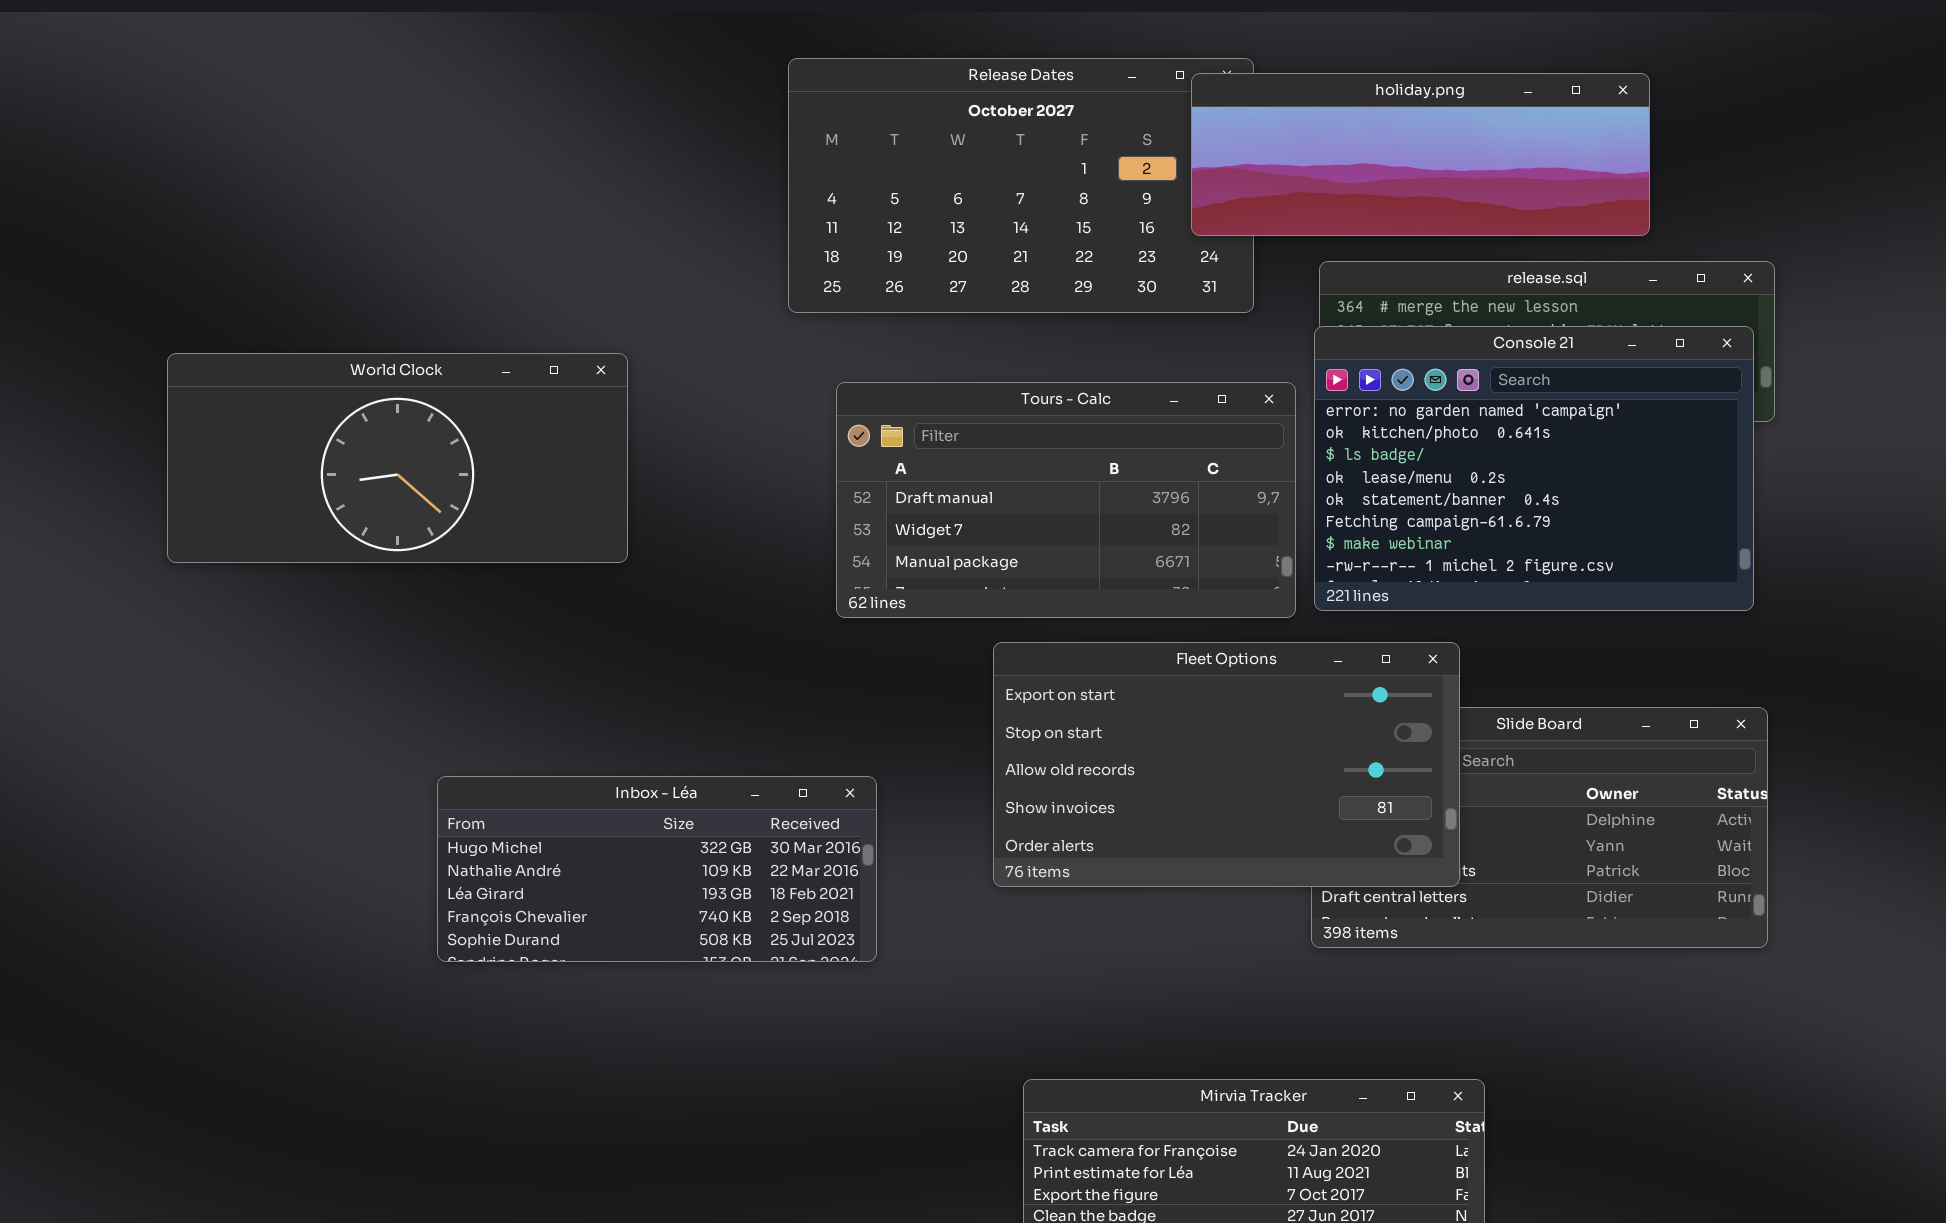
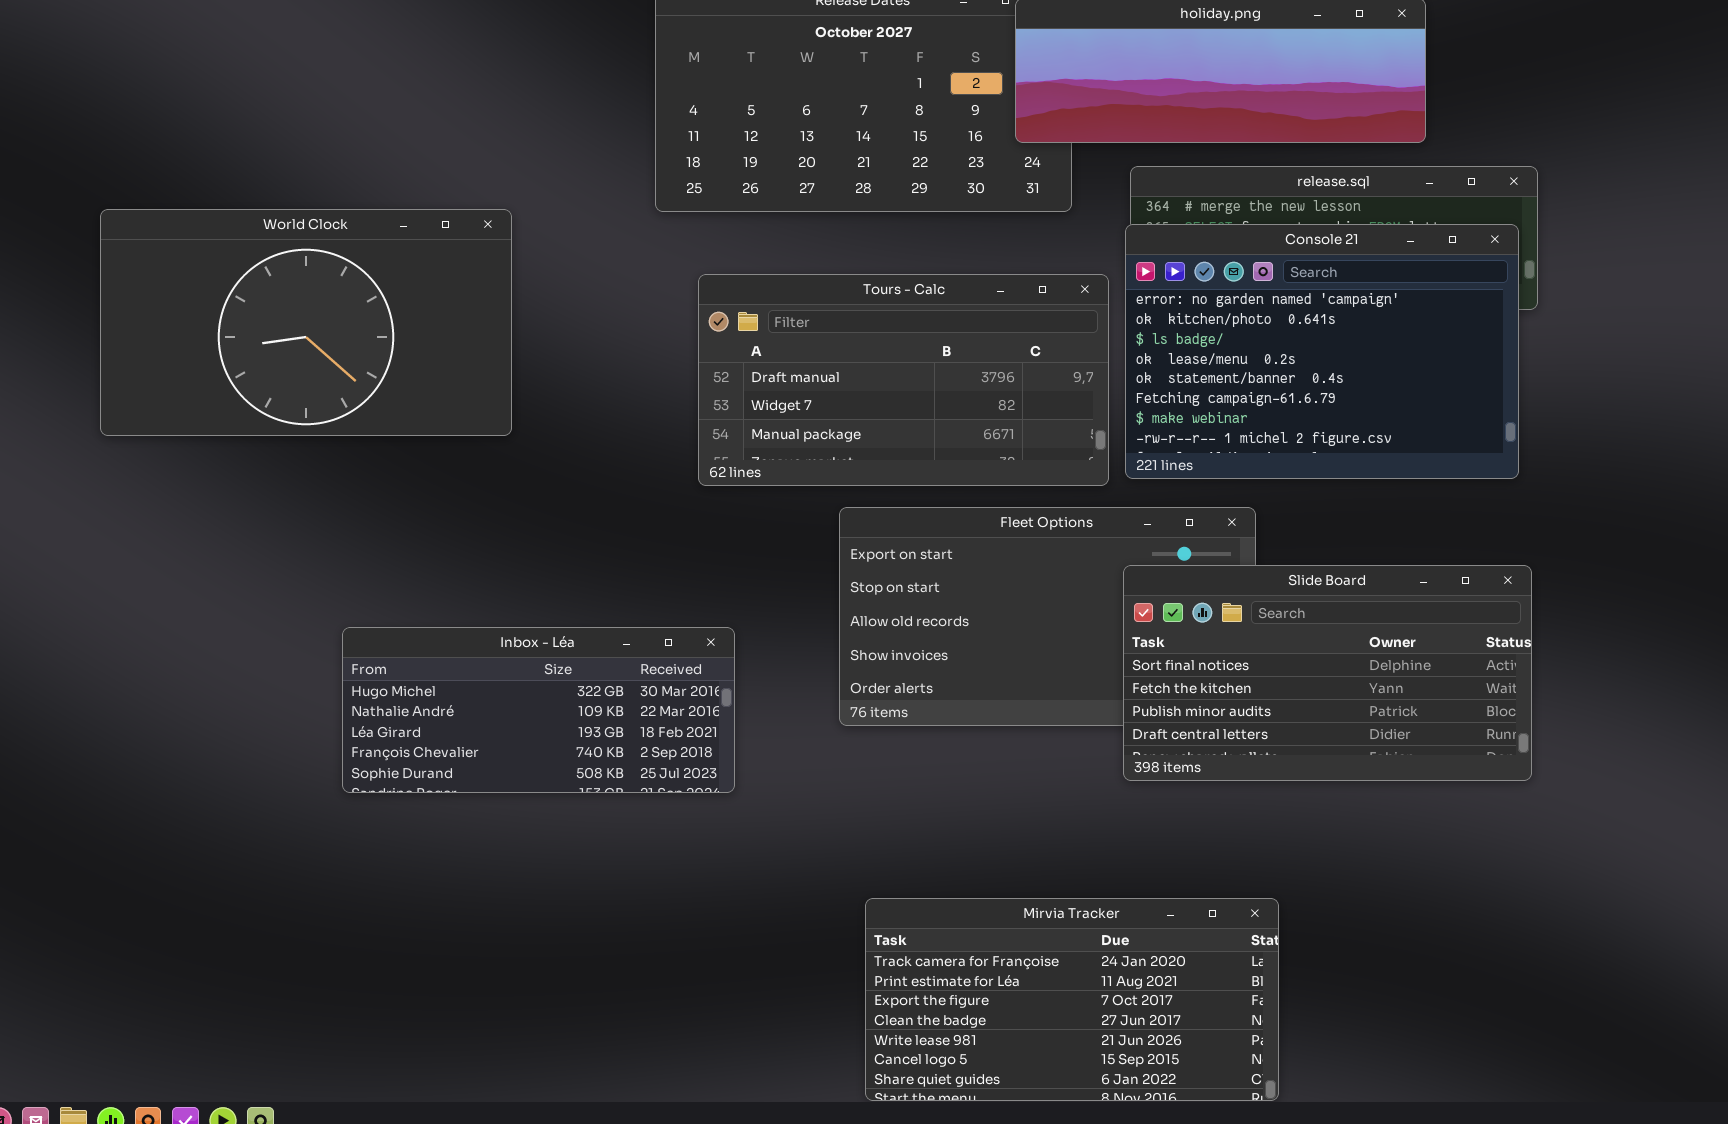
World Clock: [167,353,628,563] -> [100,209,512,436], resized
Slide Board: [1311,707,1768,948] -> [1123,565,1532,781], raised

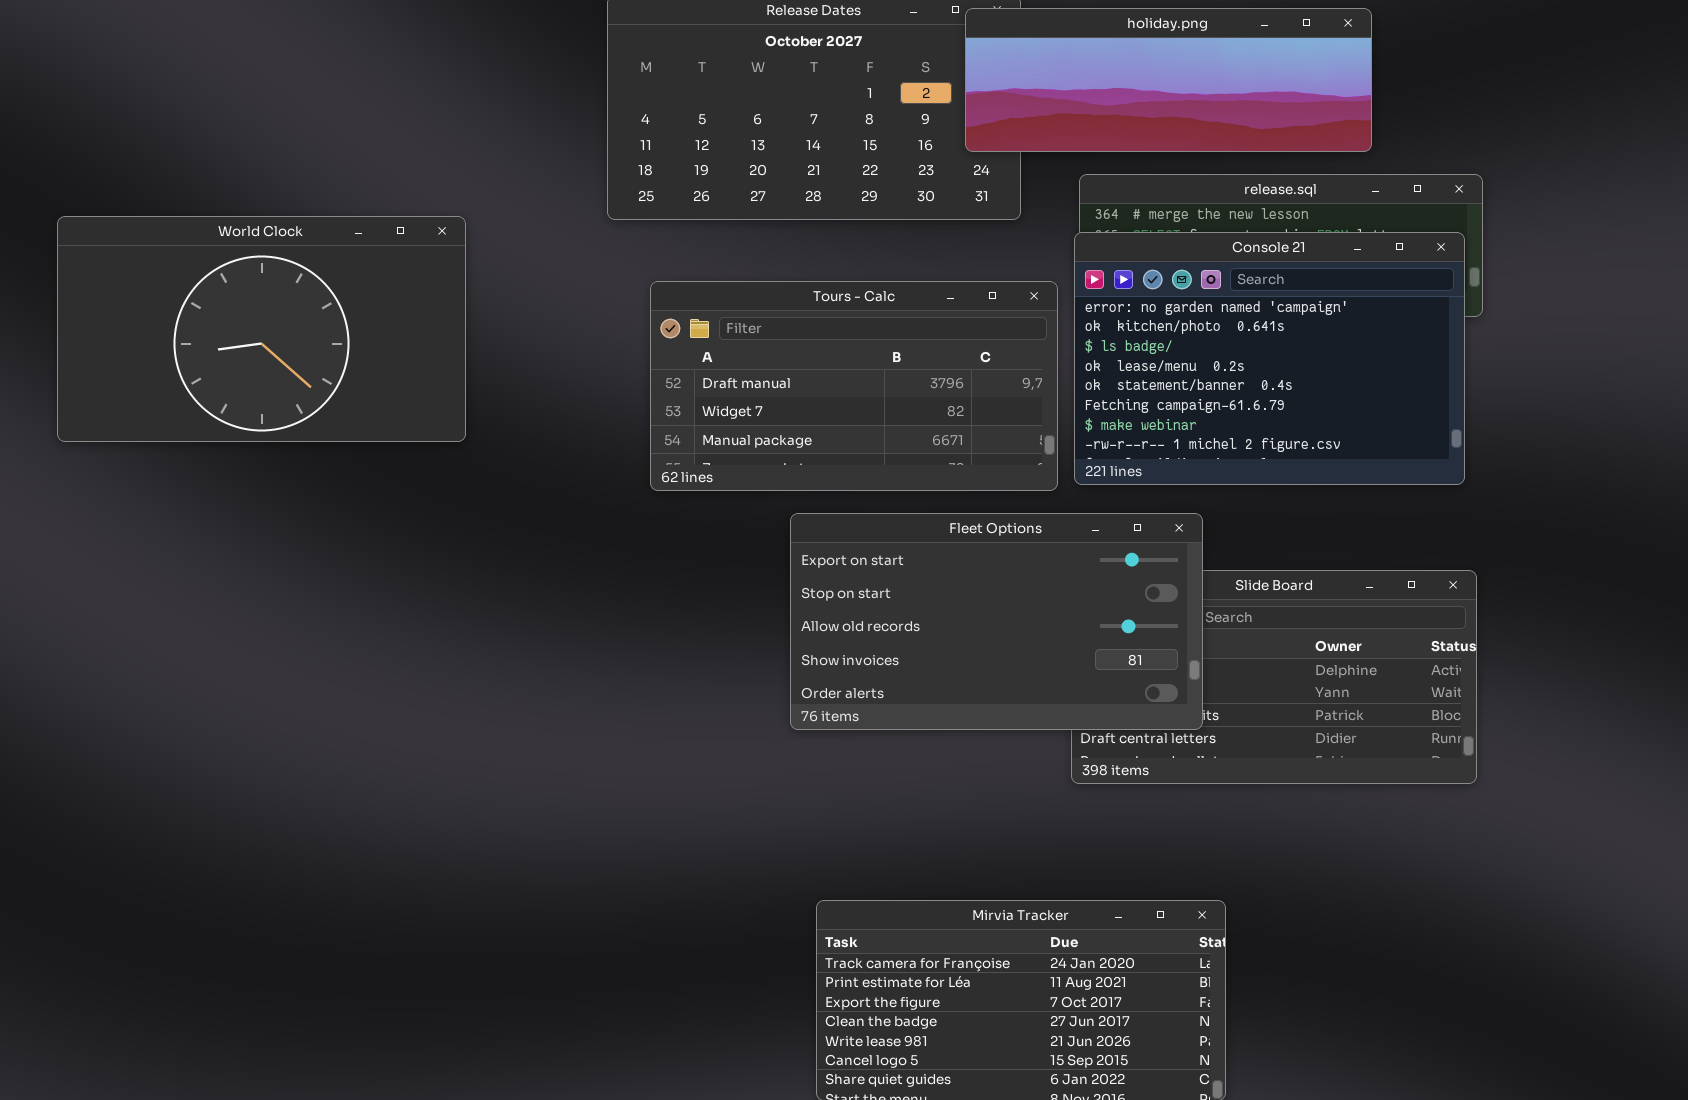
Fleet Options: [839,507,1256,726] -> [790,513,1203,730], raised
Inbox - Léa: [342,627,735,793] -> none, closed

